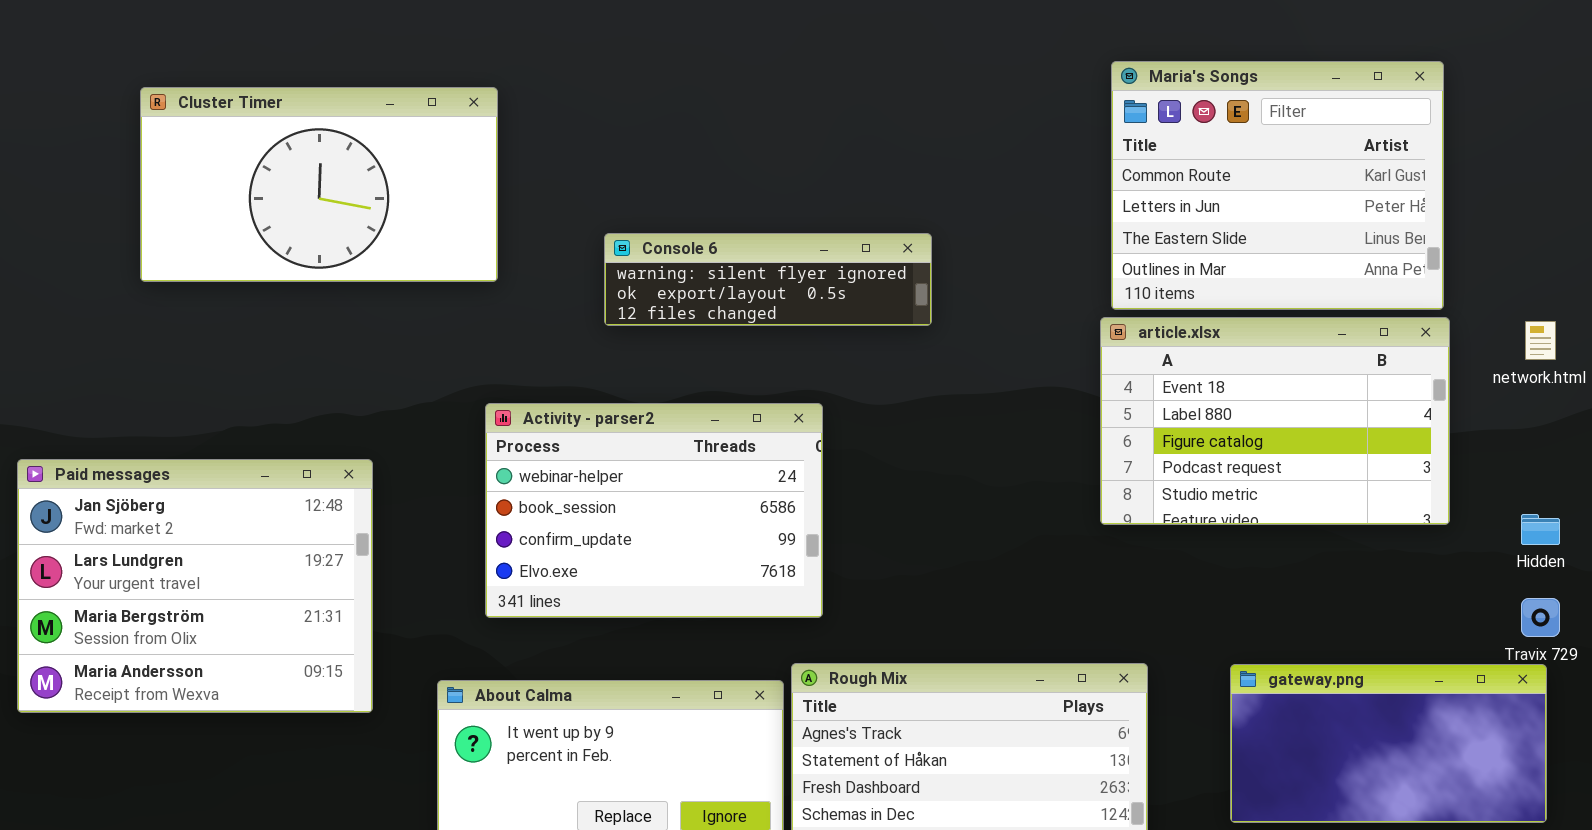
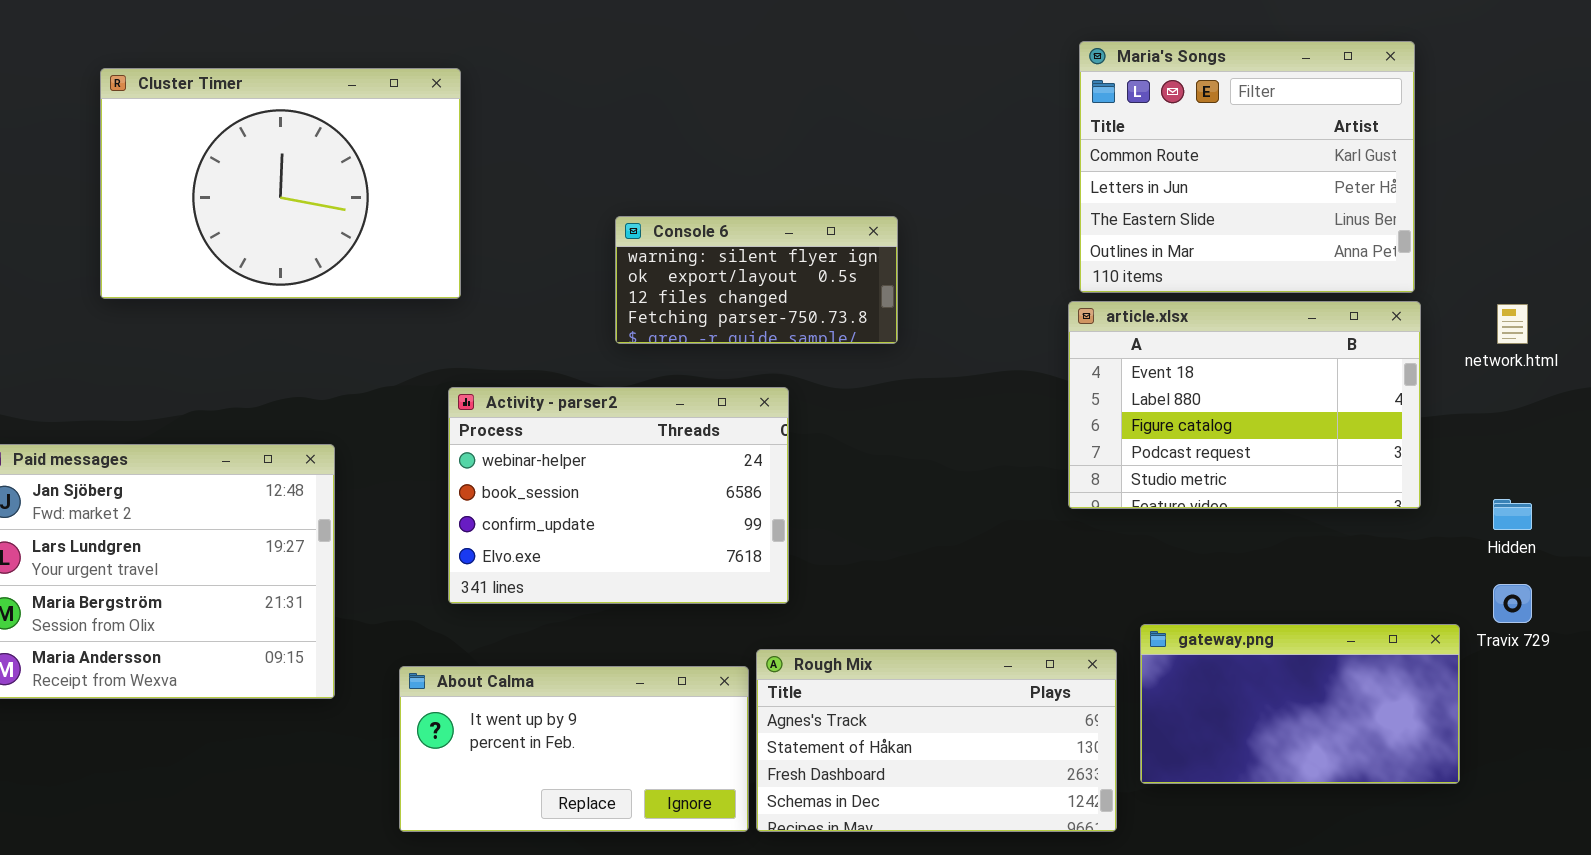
Cluster Timer: [140,87,498,282] -> [100,68,461,299], resized
Console 6: [604,233,932,326] -> [615,216,898,344], resized
gateway.png: [1230,664,1547,823] -> [1140,624,1460,784], moved

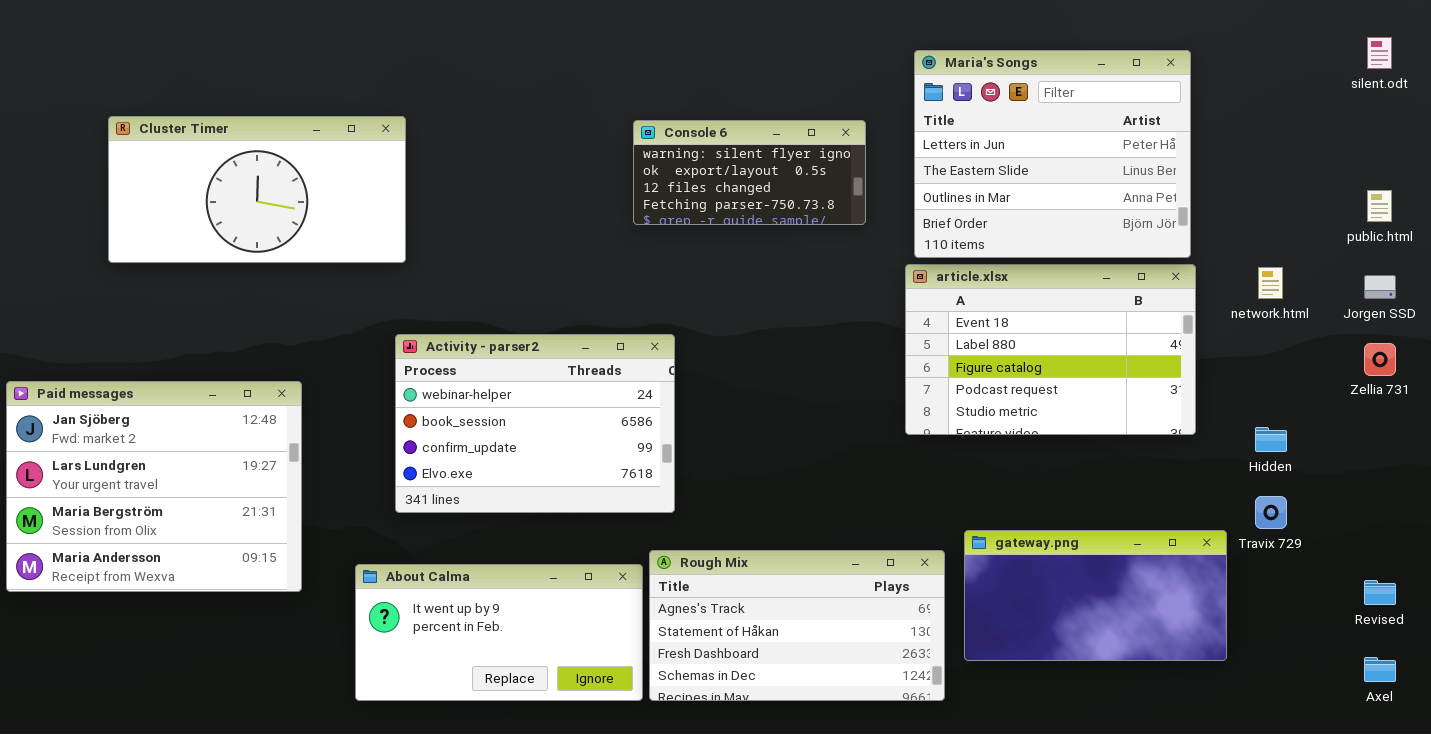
Maria's Songs: [1079,41,1415,293] -> [914,50,1191,258], scrolled down 1 row
Cluster Timer: [100,68,461,299] -> [108,116,406,263], resized
Console 6: [615,216,898,344] -> [633,120,866,225], moved

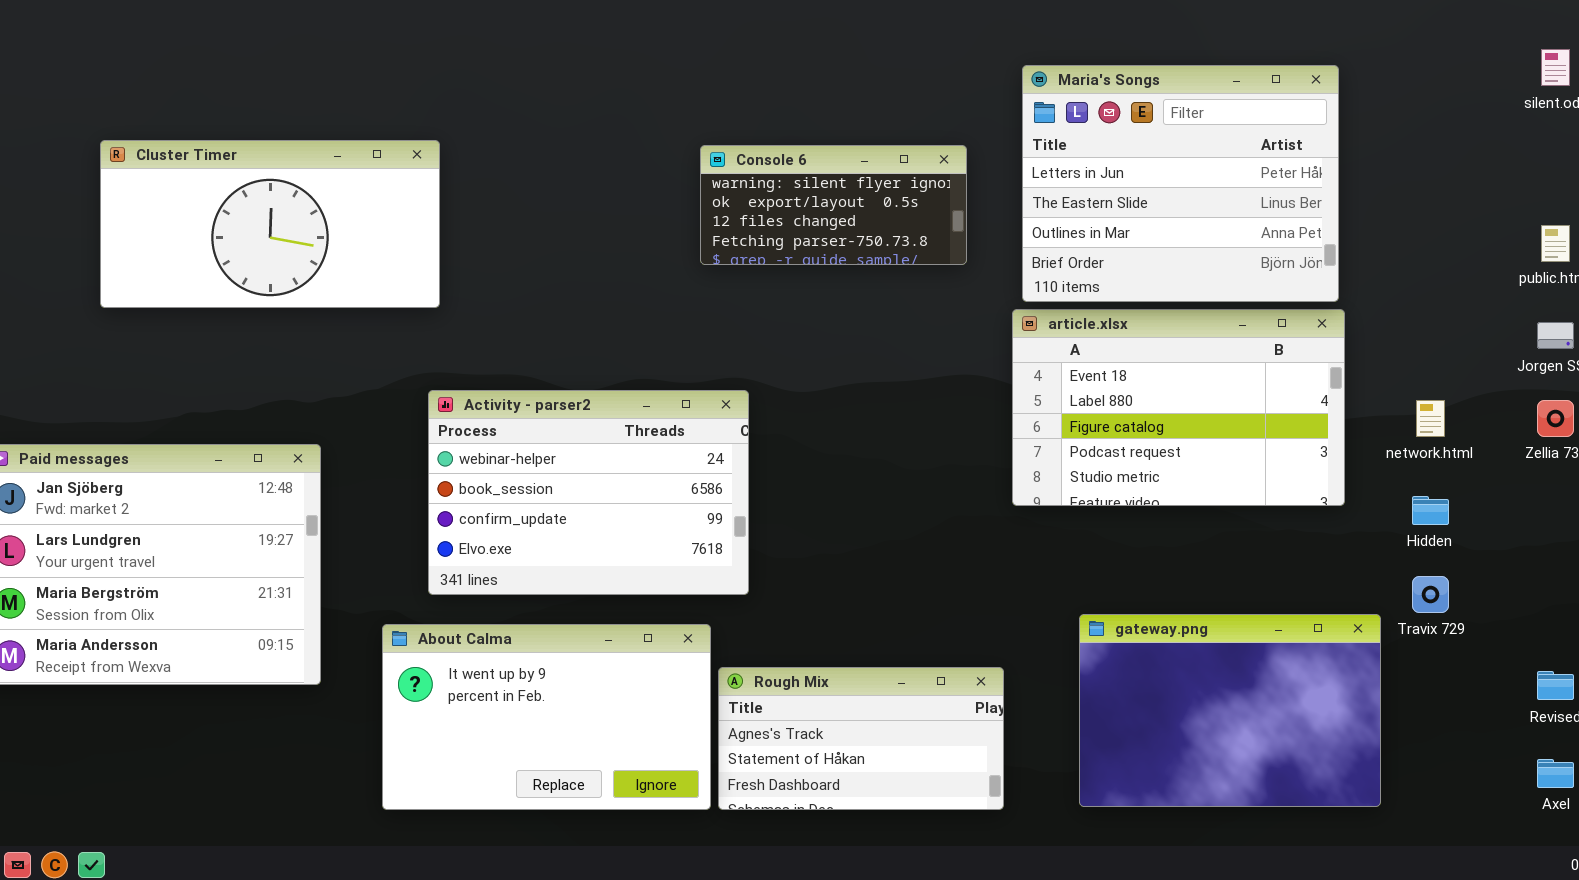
network.html: [1258,267,1283,299] -> [1416,400,1445,437], moved
gateway.png: [964,530,1227,661] -> [1079,614,1381,807], resized
Rough Mix: [649,550,945,701] -> [718,667,1004,810], resized
About Calma: [355,564,643,701] -> [382,624,711,810], resized

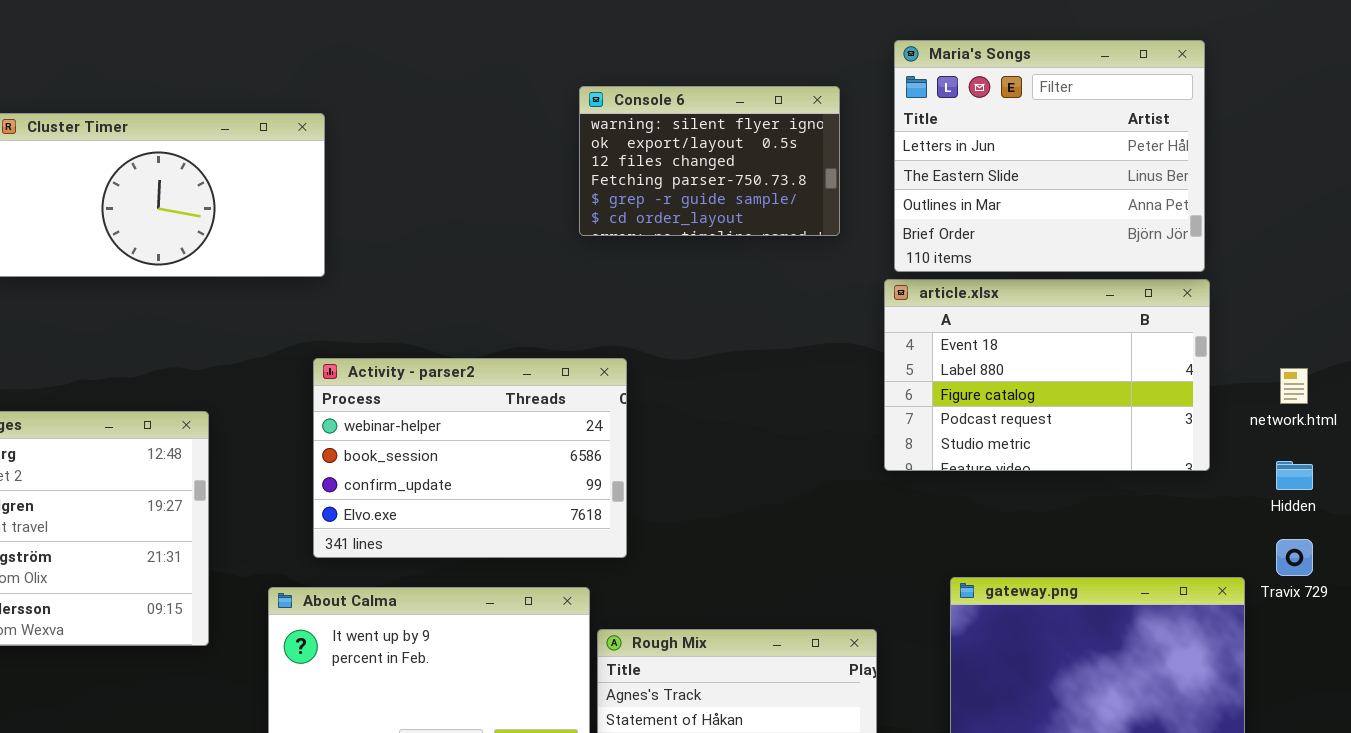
Console 6: [700,145,967,265] -> [579,86,840,236], resized

